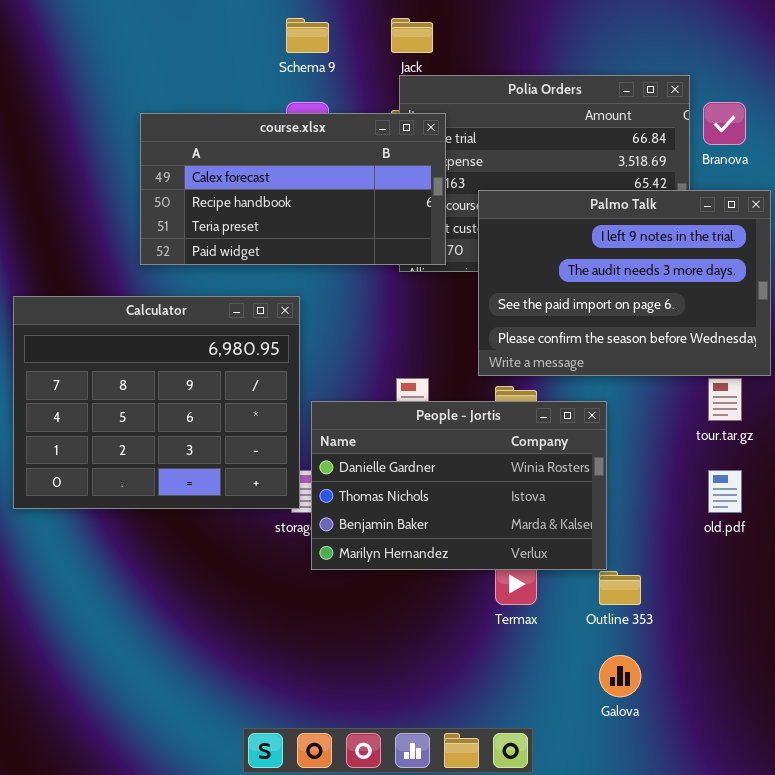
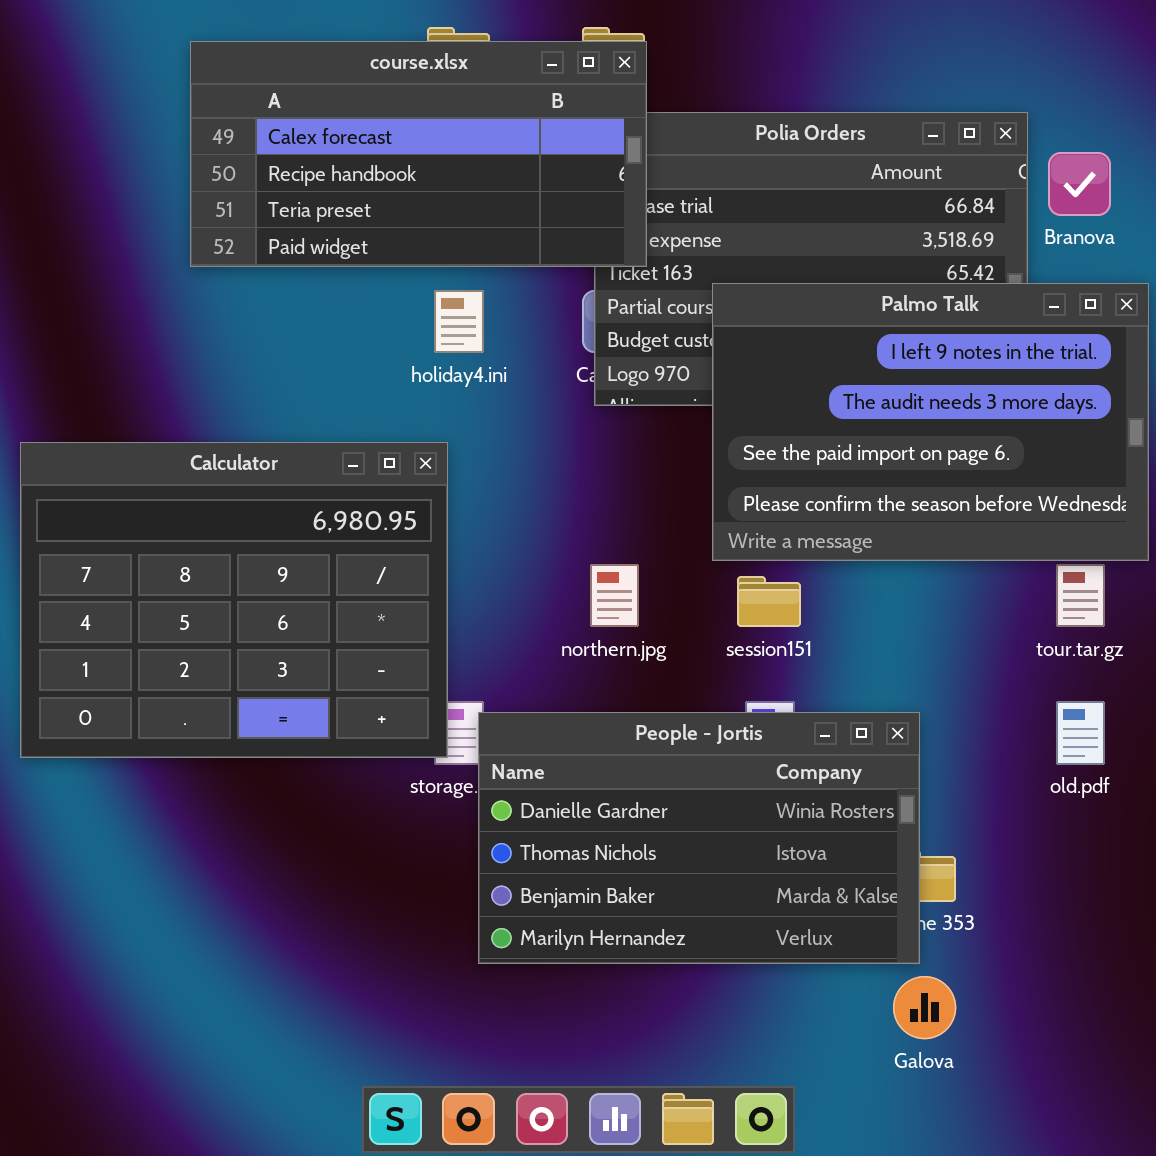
course.xlsx: [140,113,446,265] -> [190,41,647,267], moved
People - Jortis: [311,401,607,570] -> [478,712,920,964], moved

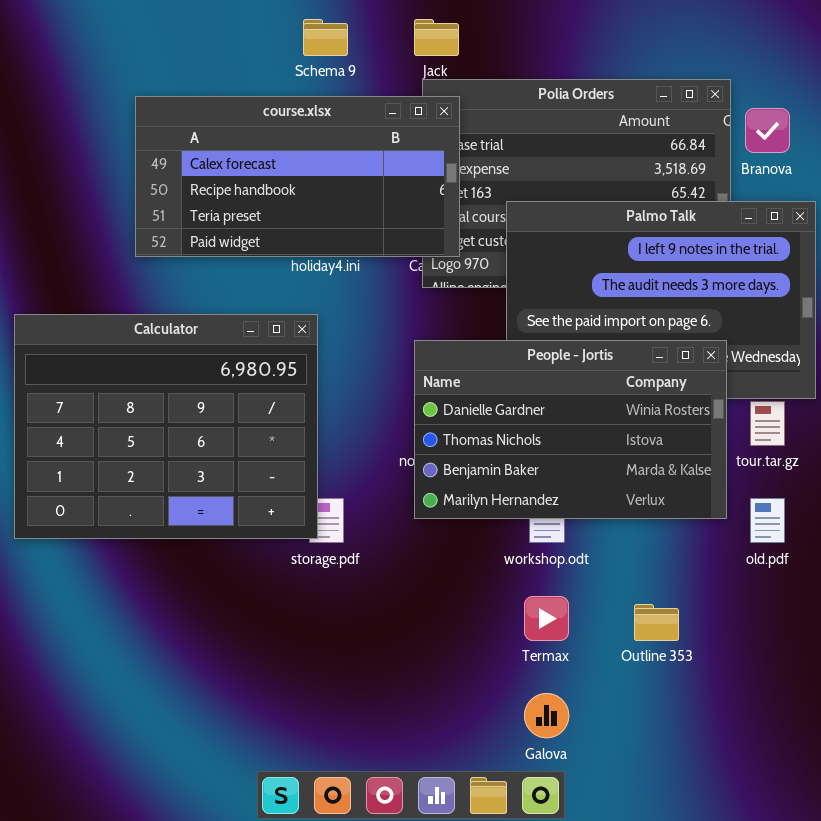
course.xlsx: [190,41,647,267] -> [135,96,460,257], moved
People - Jortis: [478,712,920,964] -> [414,340,727,519], moved
Galova: [893,976,956,1039] -> [524,693,569,738], moved

